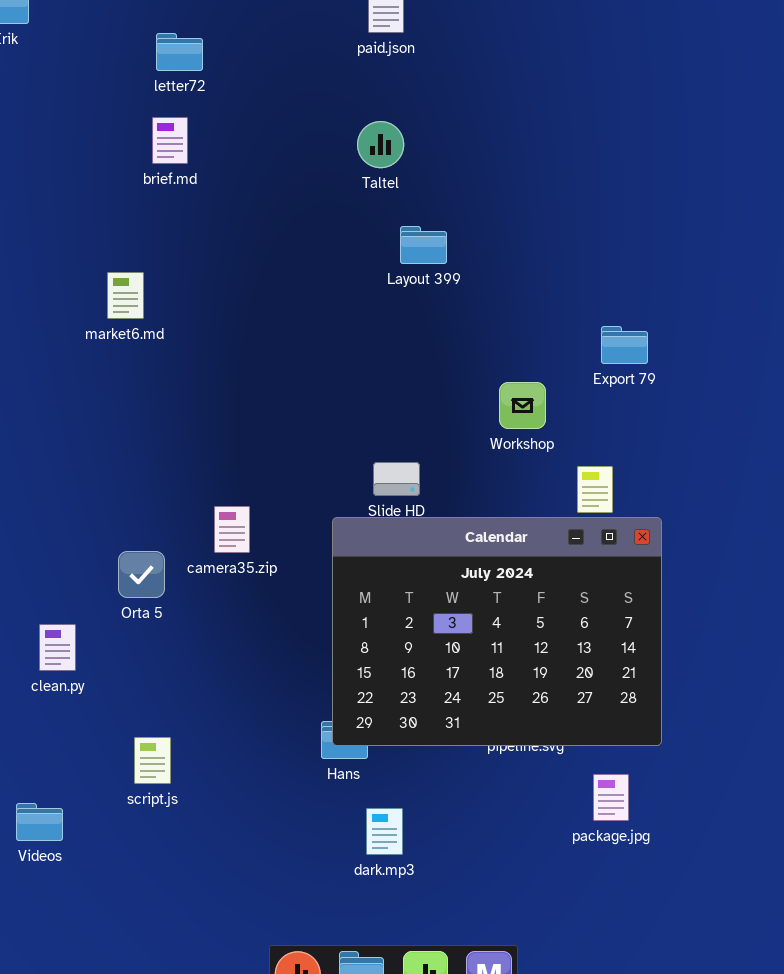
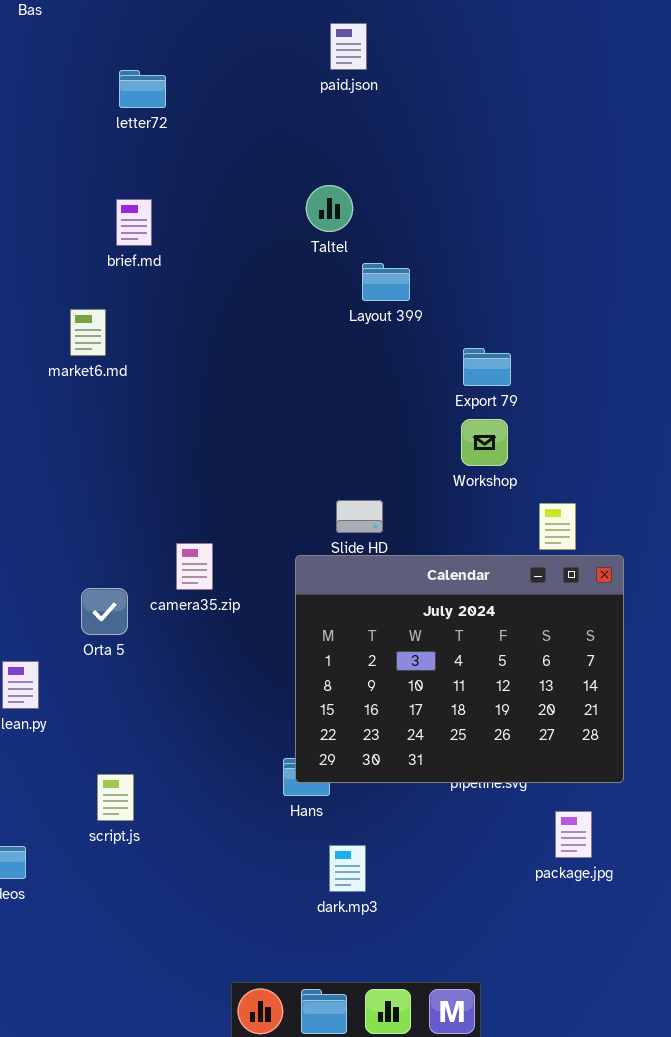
brief.md: [152,117,188,164] -> [116,199,152,246], moved
Taltel: [357,121,404,168] -> [306,185,353,232], moved
Export 79: [601,326,648,364] -> [463,348,511,386], moved

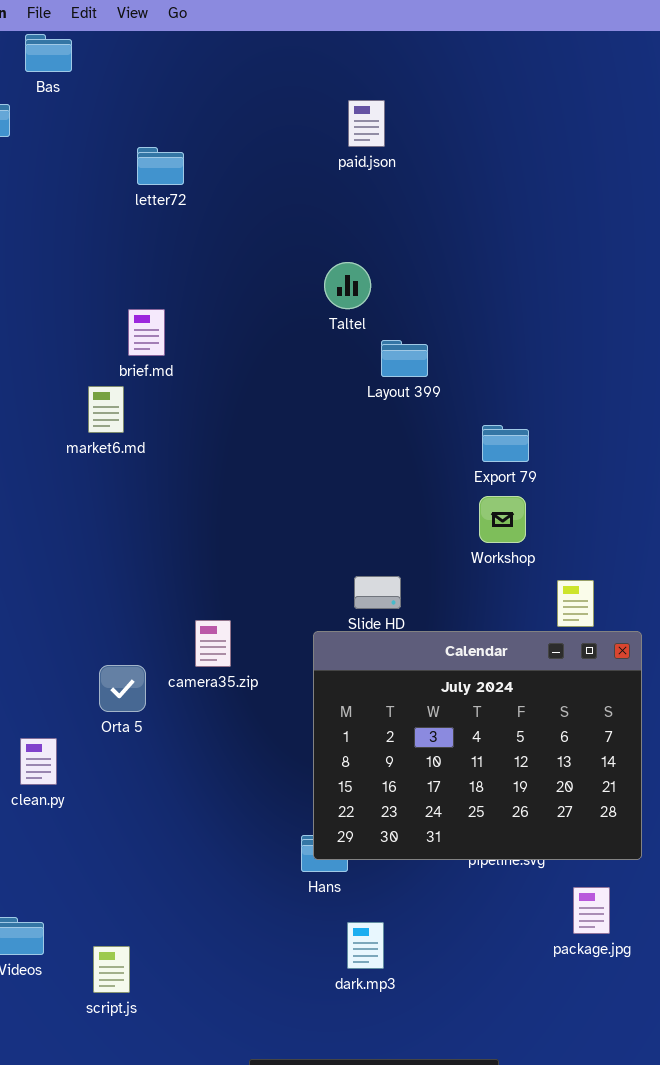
brief.md: [116,199,152,246] -> [128,309,165,356], moved
script.js: [97,774,134,821] -> [93,946,130,993], moved

